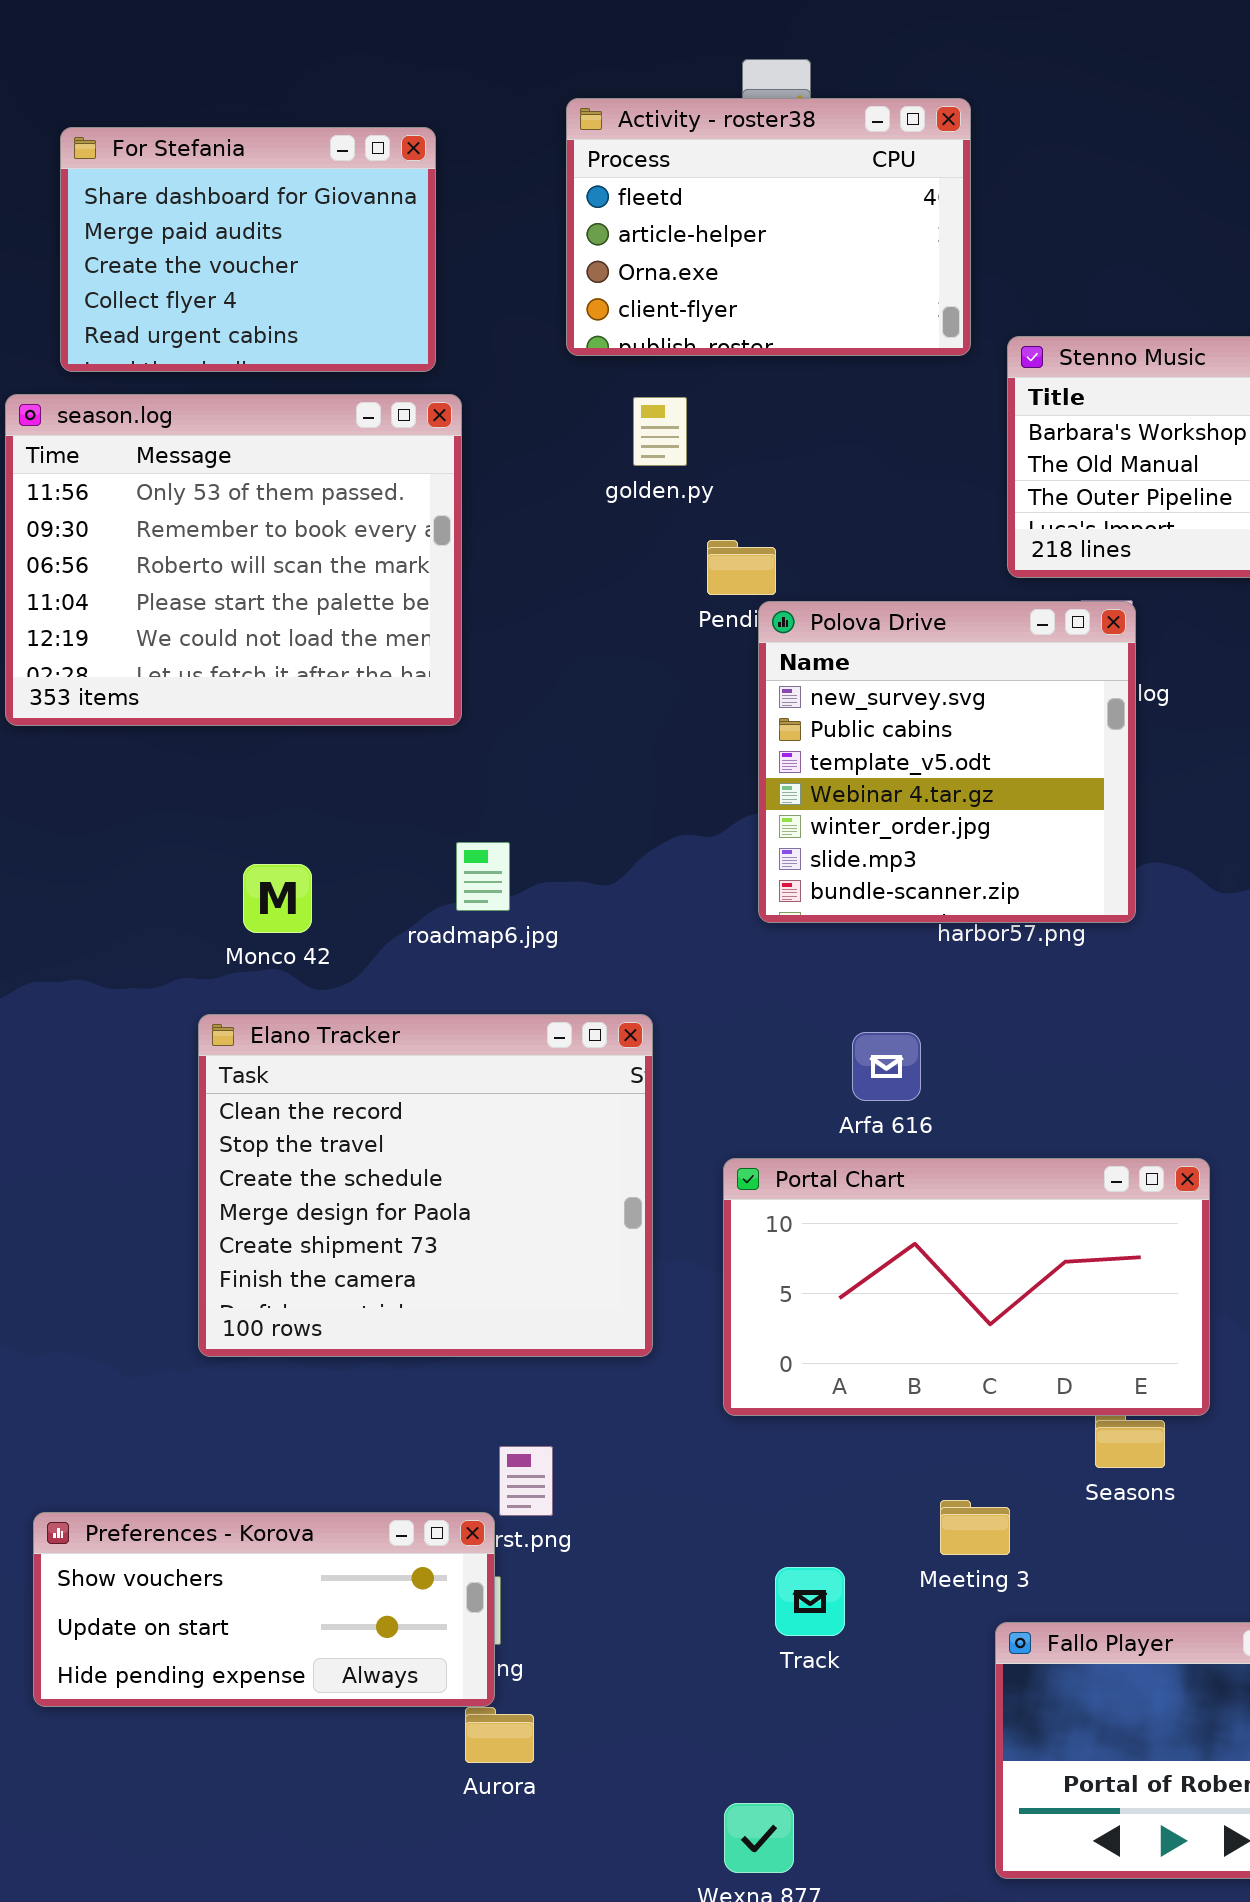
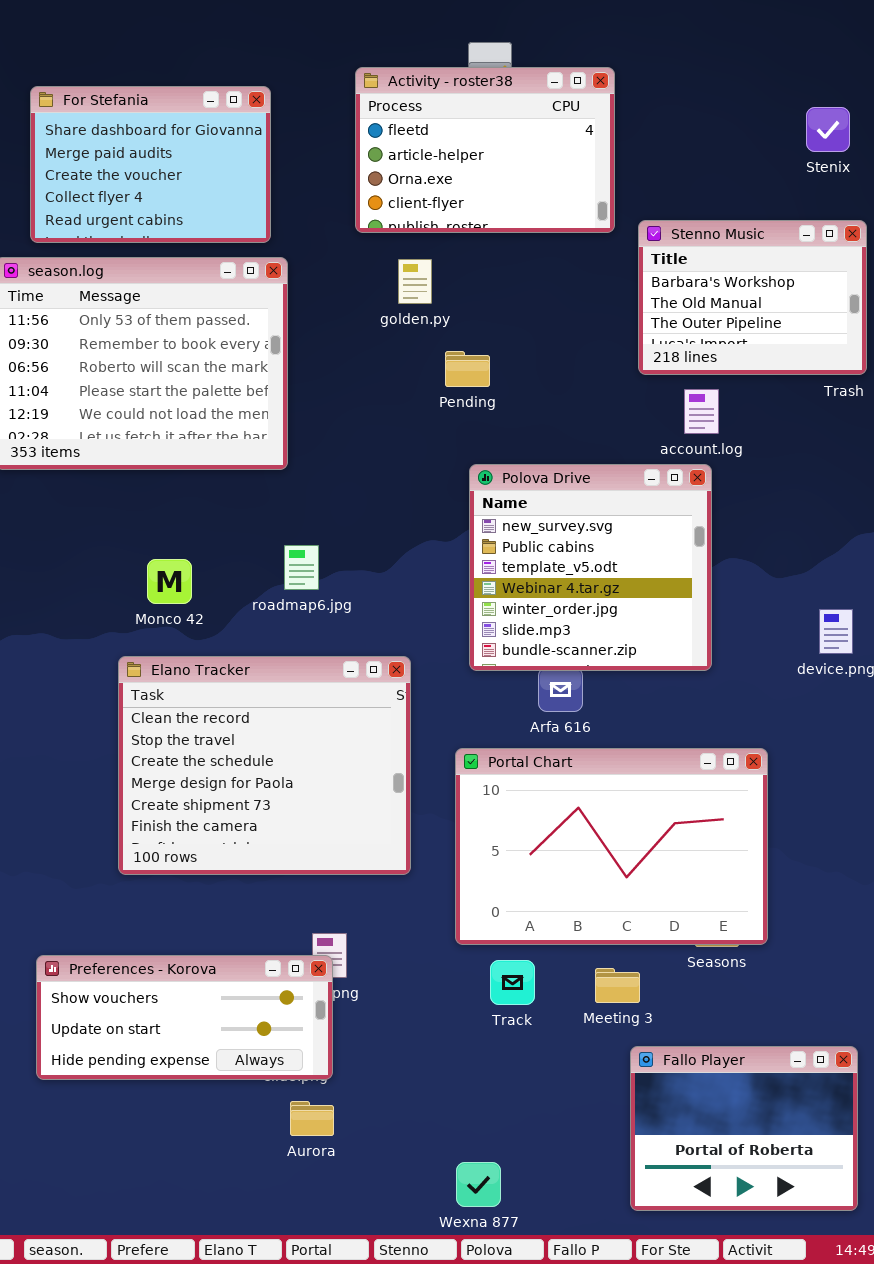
Polova Drive: [758,601,1136,923] -> [469,464,712,671], moved
Portal Chart: [723,1158,1210,1416] -> [455,748,768,945], resized
Preferences - Korova: [33,1512,495,1707] -> [36,955,333,1080], moved
Track: [775,1567,845,1636] -> [490,960,535,1005], moved

